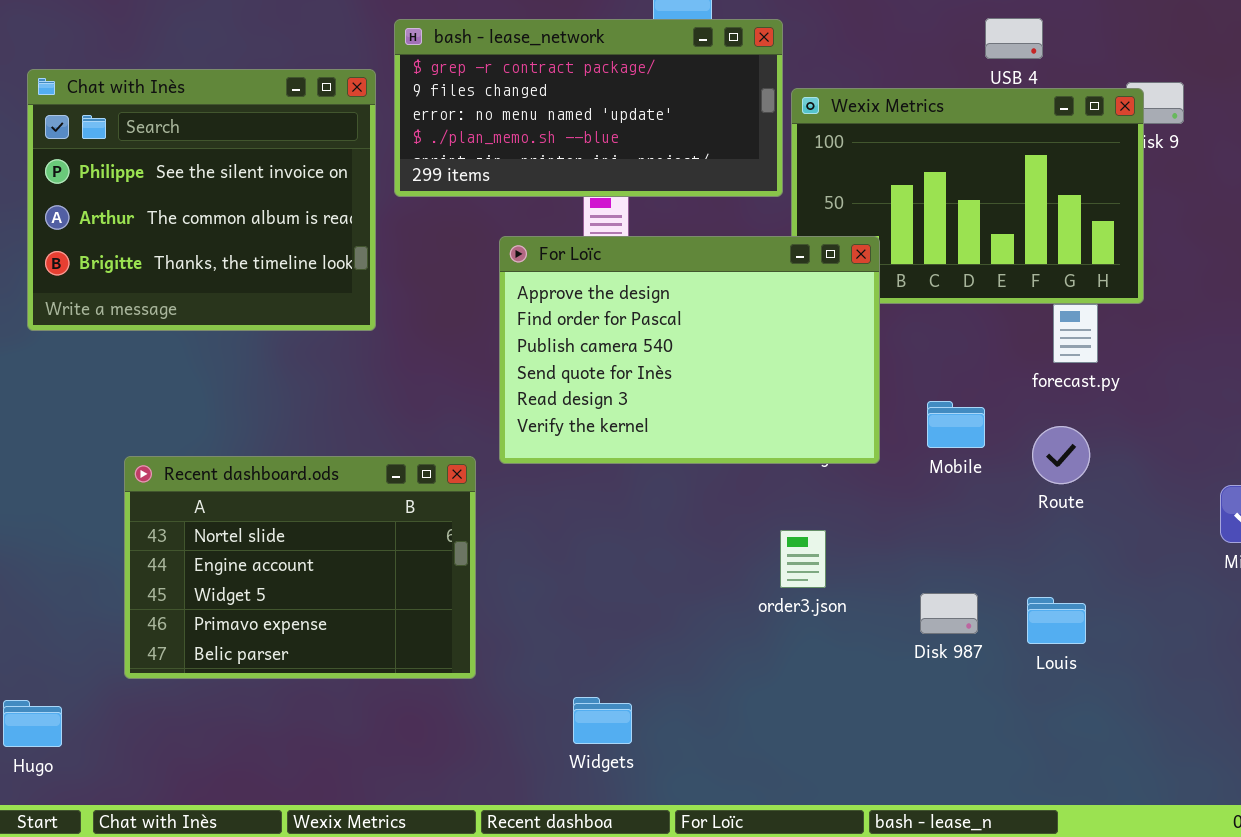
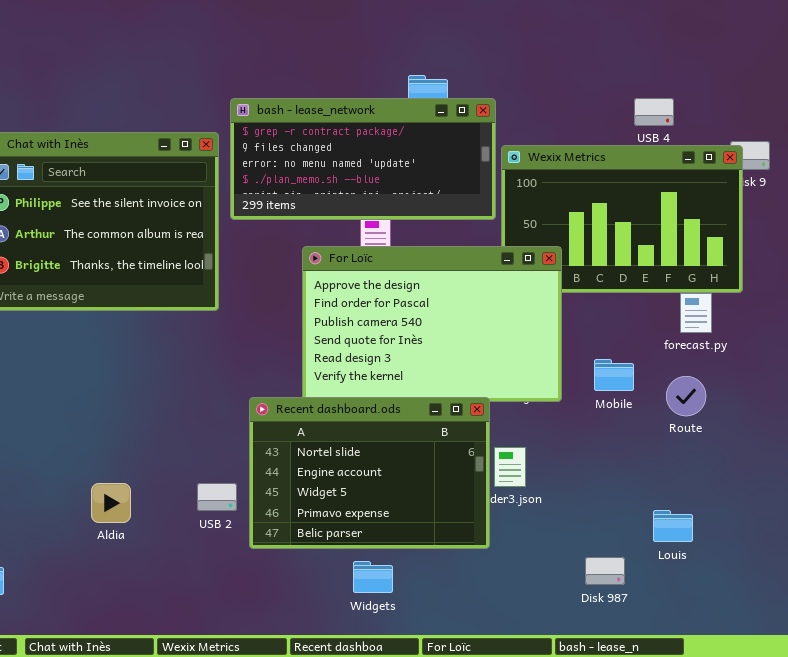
Recent dashboard.ods: [124,456,476,679] -> [249,397,490,549], moved
Disk 987: [920,593,978,634] -> [585,557,625,585], moved
Louis: [1027,597,1086,644] -> [653,510,693,542], moved

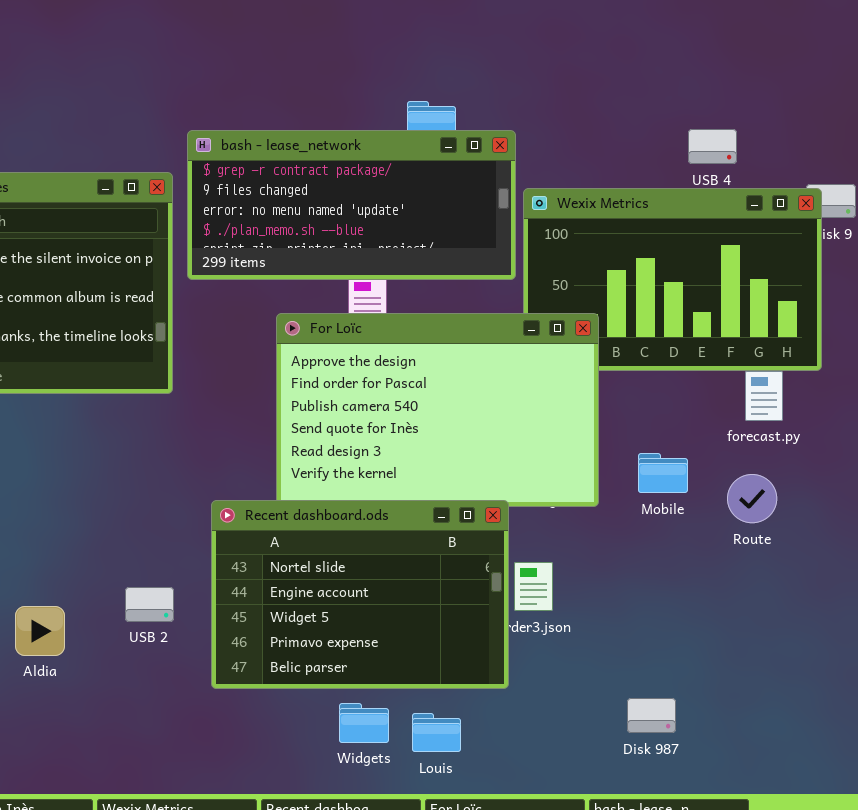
USB 2: [197,483,237,511] -> [125,587,174,622], moved
Louis: [653,510,693,542] -> [412,713,461,752], moved

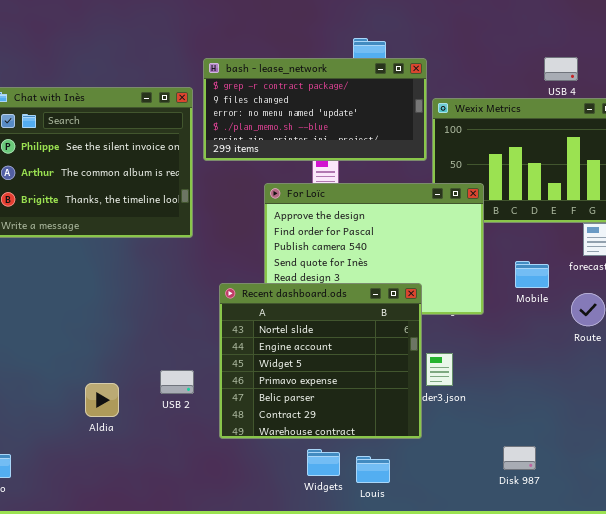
Mobile: [638,453,688,493] -> [515,261,549,288], moved
Recent dashboard.ods: [211,500,509,689] -> [219,283,422,439], resized

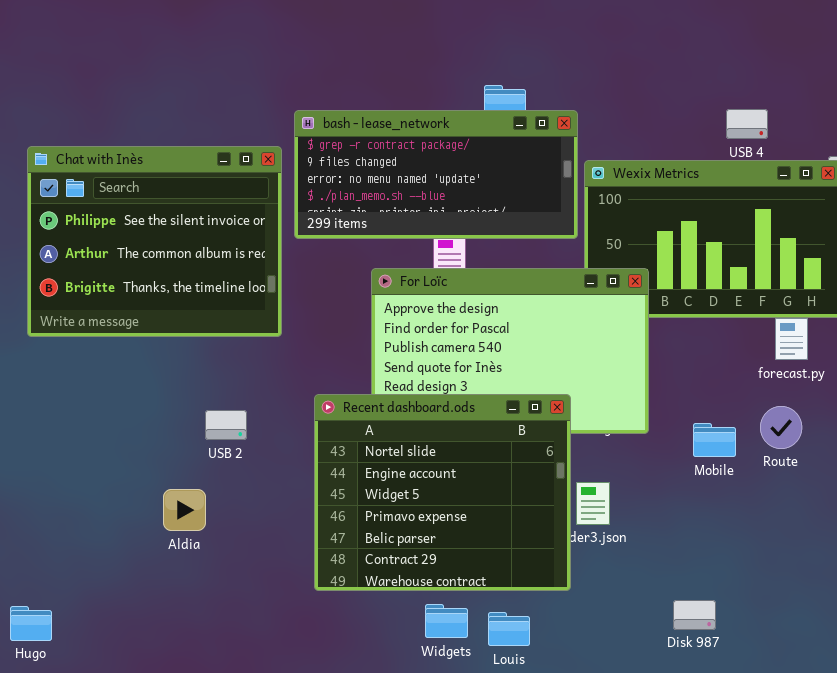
Mobile: [515,261,549,288] -> [693,423,736,457], moved
USB 2: [160,370,194,394] -> [205,410,247,440], moved
Aldia: [85,383,119,417] -> [163,489,206,531], moved

